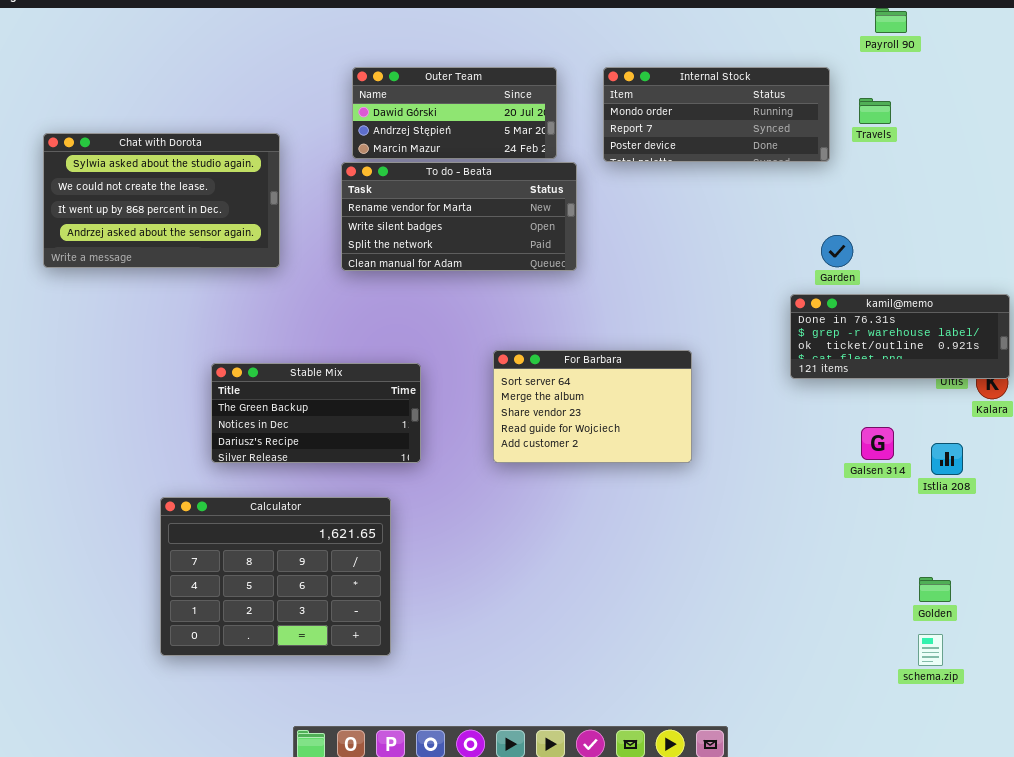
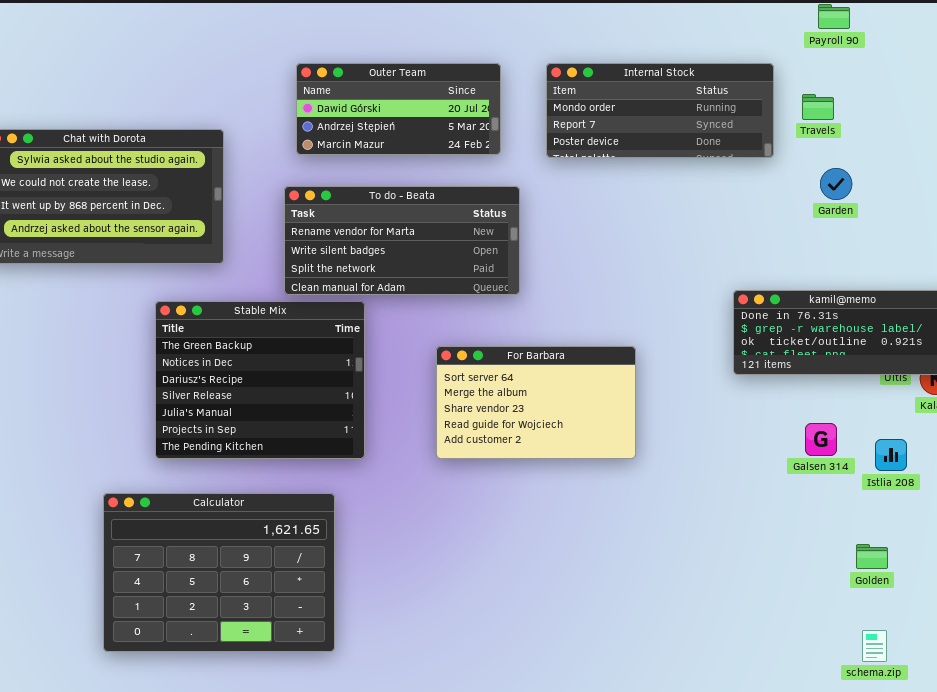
To do - Beata: [341,162,577,271] -> [284,186,520,295], moved
Garden: [821,235,853,267] -> [820,168,852,200], moved
Stable Mix: [211,363,421,463] -> [155,301,365,459], resized
Golden: [919,577,951,602] -> [856,544,888,569], moved

